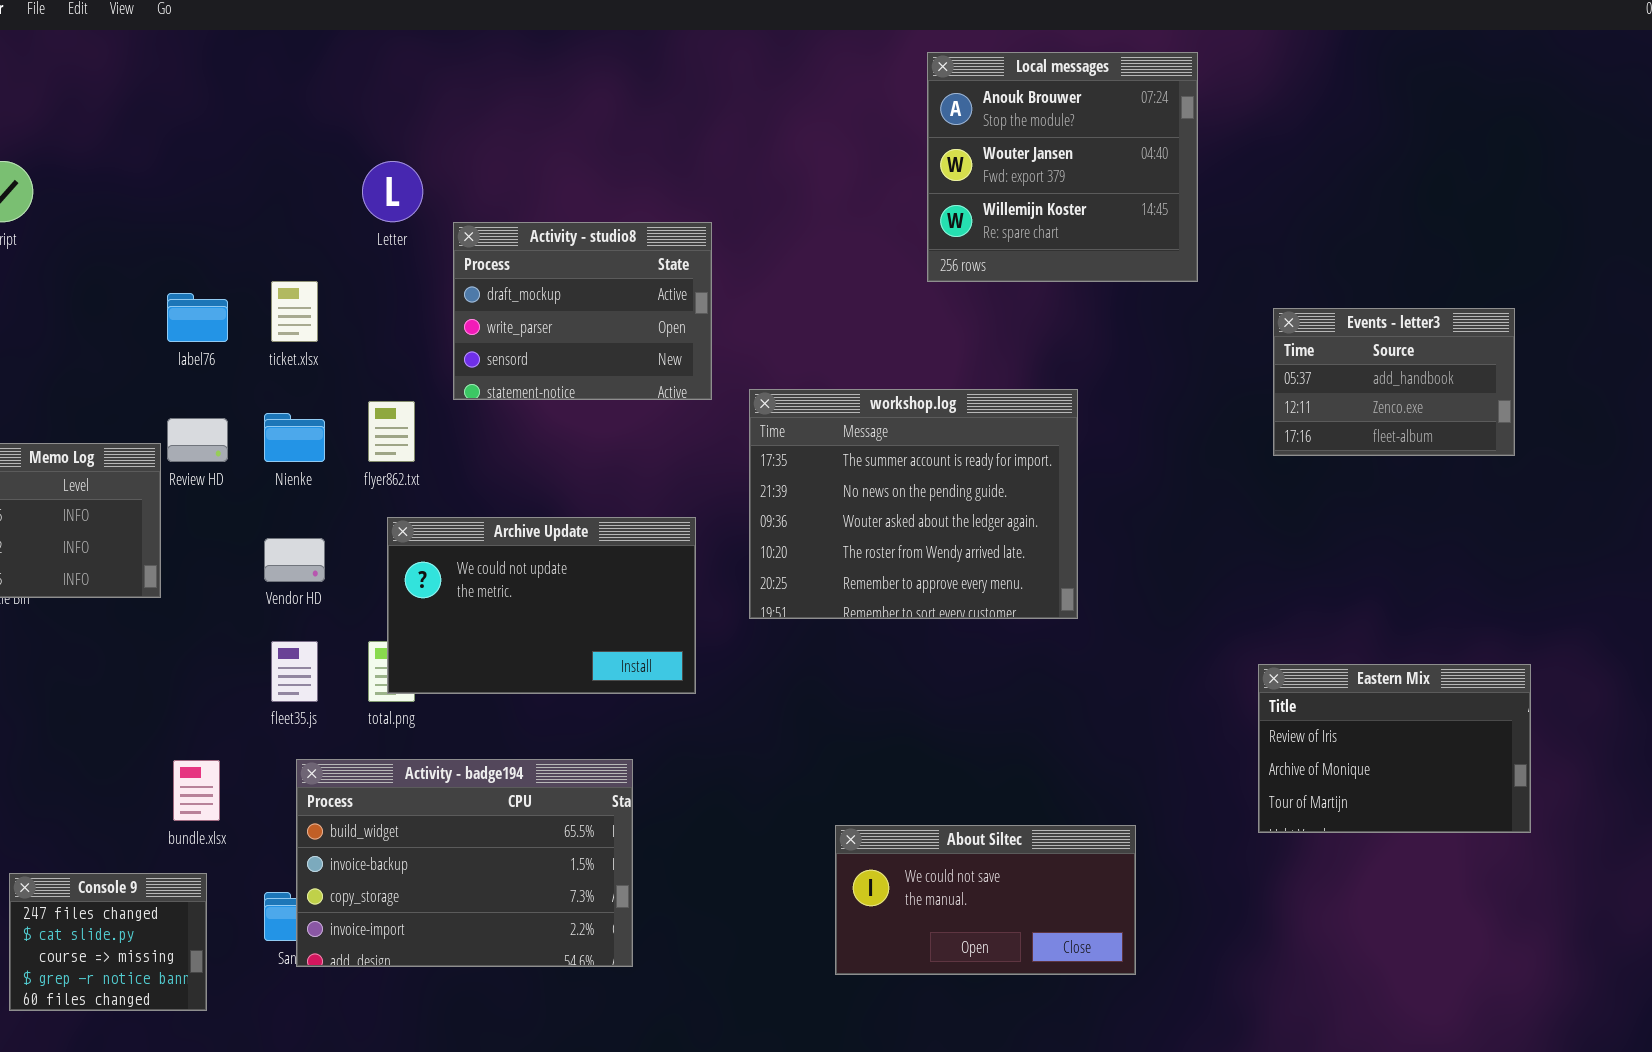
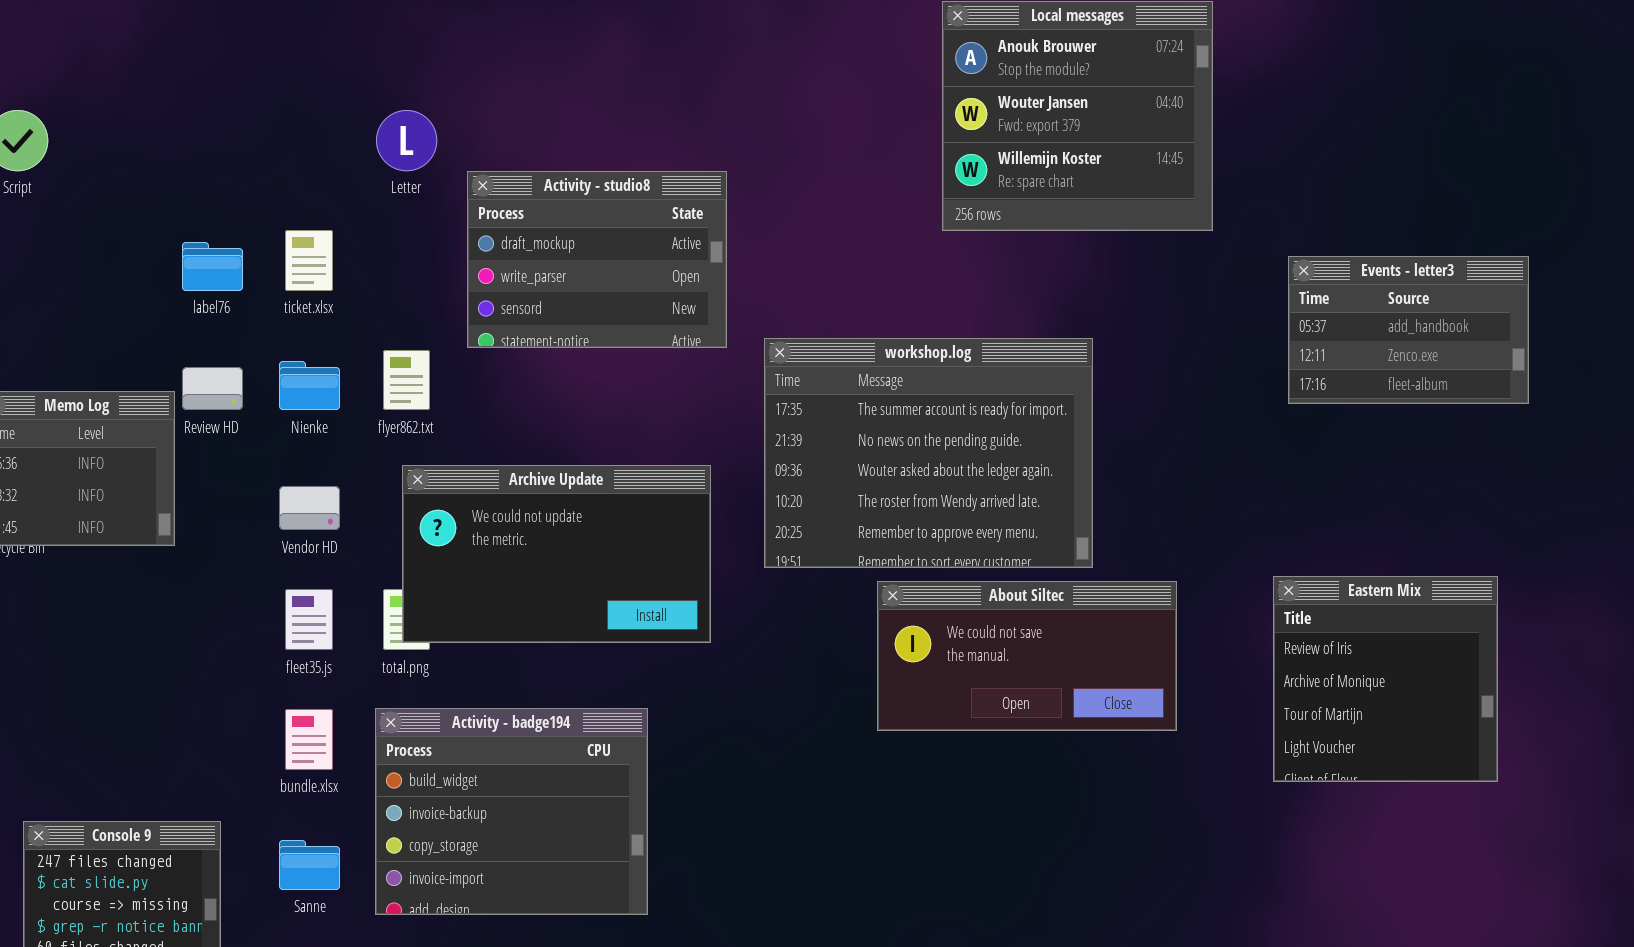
Eastern Mix: [1258,664,1531,833] -> [1273,576,1498,782], resized
Activity - badge194: [296,759,633,967] -> [375,708,648,915], resized
bundle.xlsx: [173,760,220,821] -> [285,709,333,770], moved
About Siltec: [835,825,1136,975] -> [877,581,1177,731], moved

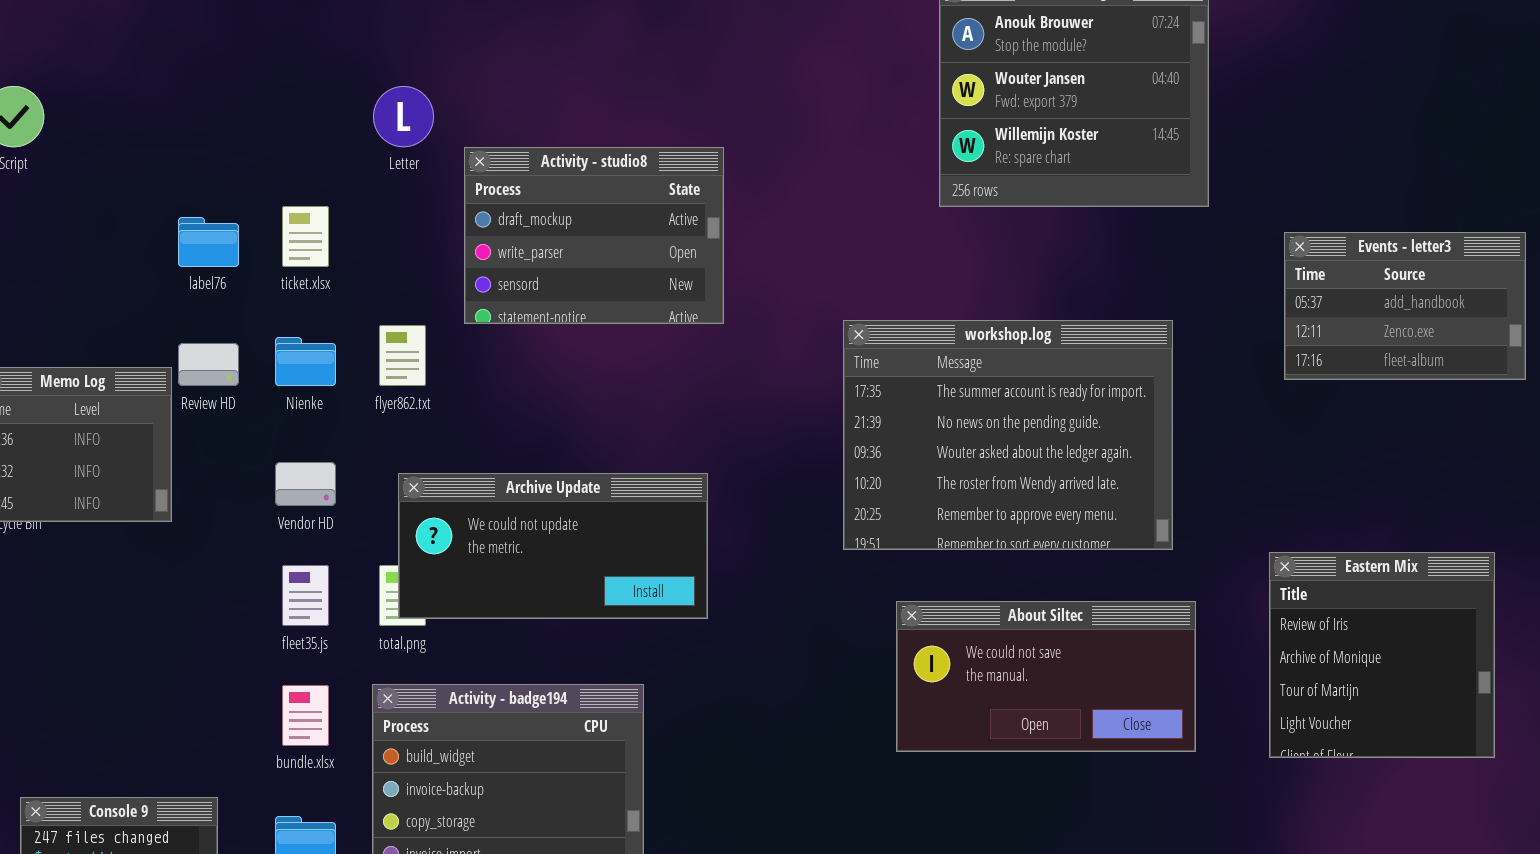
workshop.log: [764,338,1093,568] -> [843,320,1173,550], moved
Archive Update: [402,465,711,643] -> [398,473,708,619], resized
About Siltec: [877,581,1177,731] -> [896,601,1196,752], moved

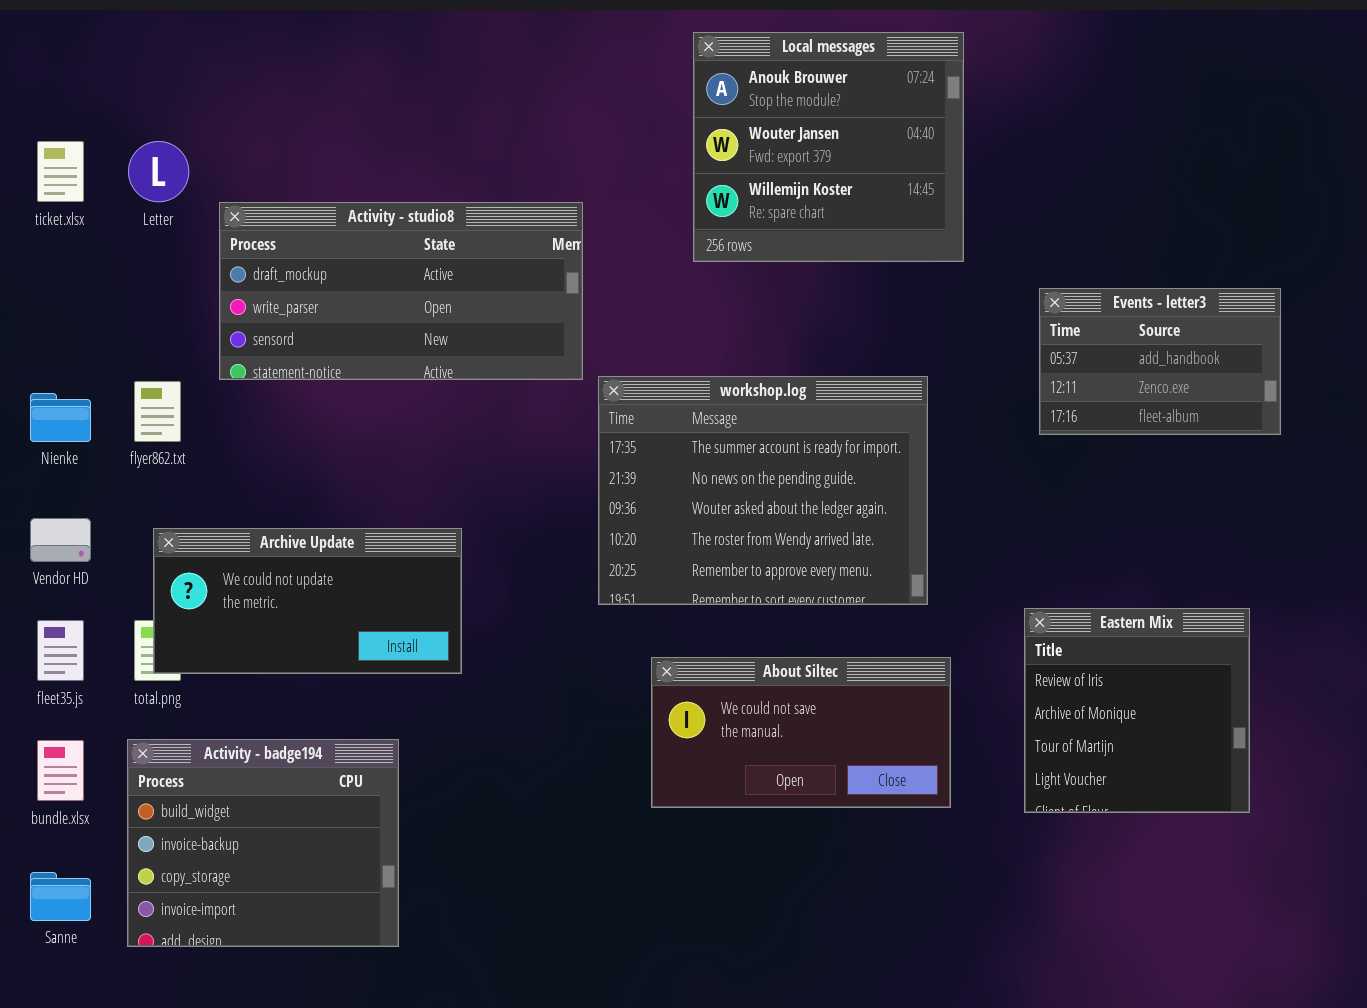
Activity - studio8: [464,147,724,324] -> [219,202,583,380], resized
ticket.xlsx: [282,206,329,267] -> [37,141,84,202], moved

